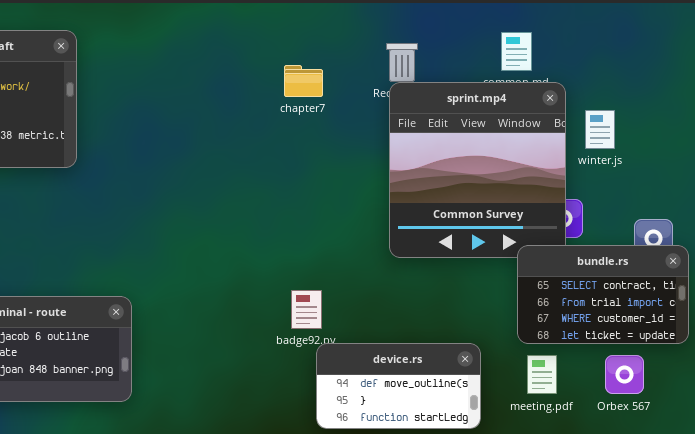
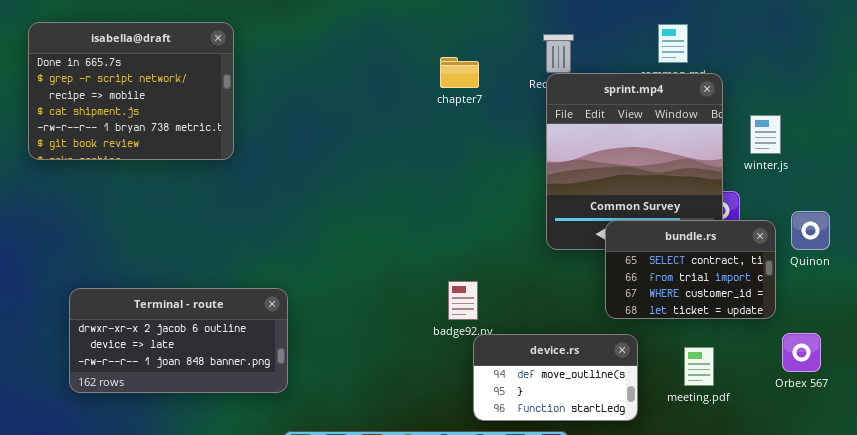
winter.js: [585,110,615,149] -> [750,115,781,154], moved
bundle.rs: [517,245,689,344] -> [605,220,776,319], moved
Orbex 567: [605,355,644,394] -> [782,333,821,372], moved

